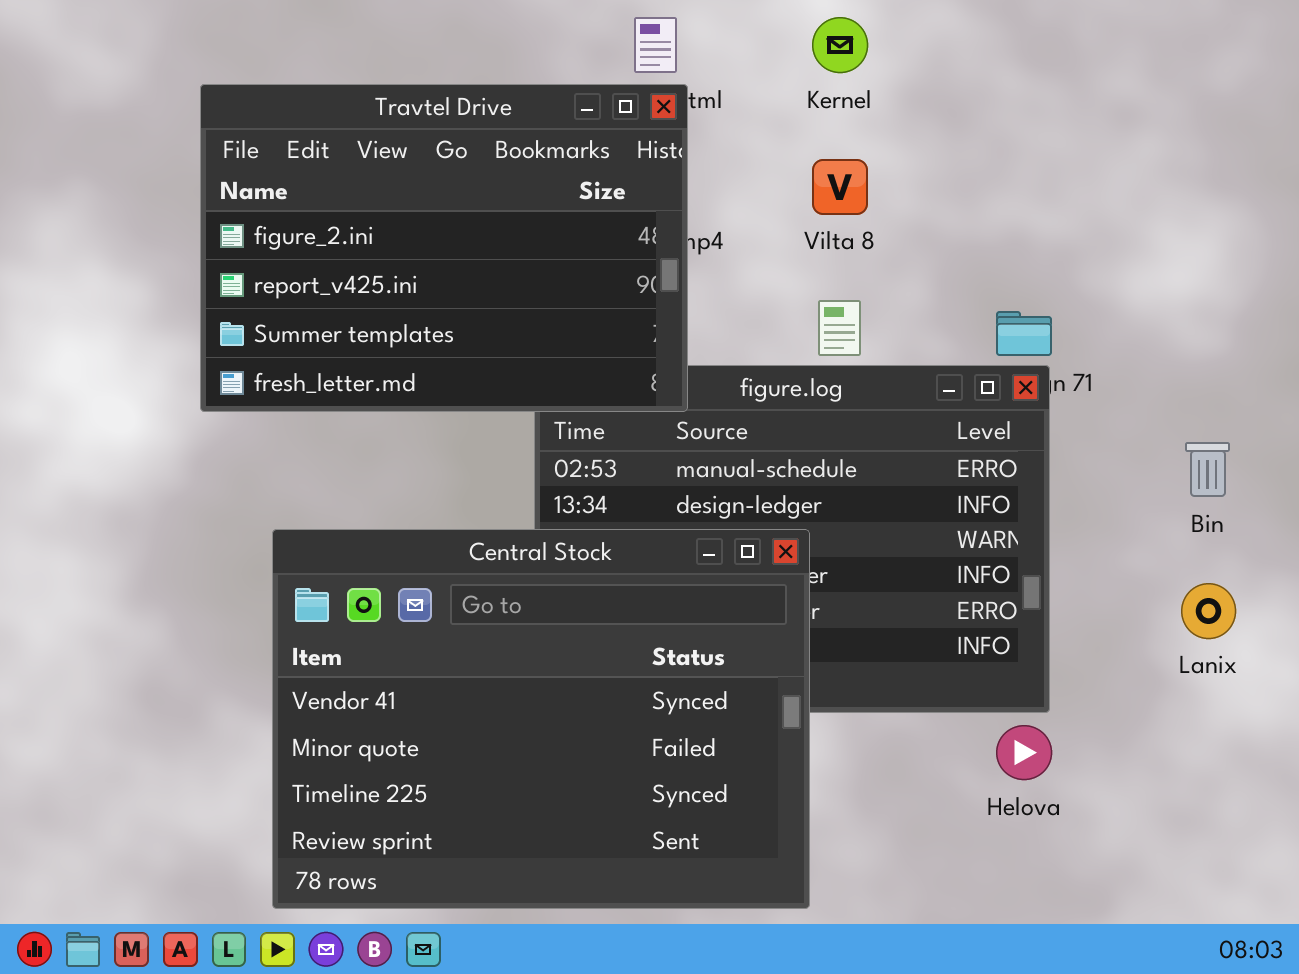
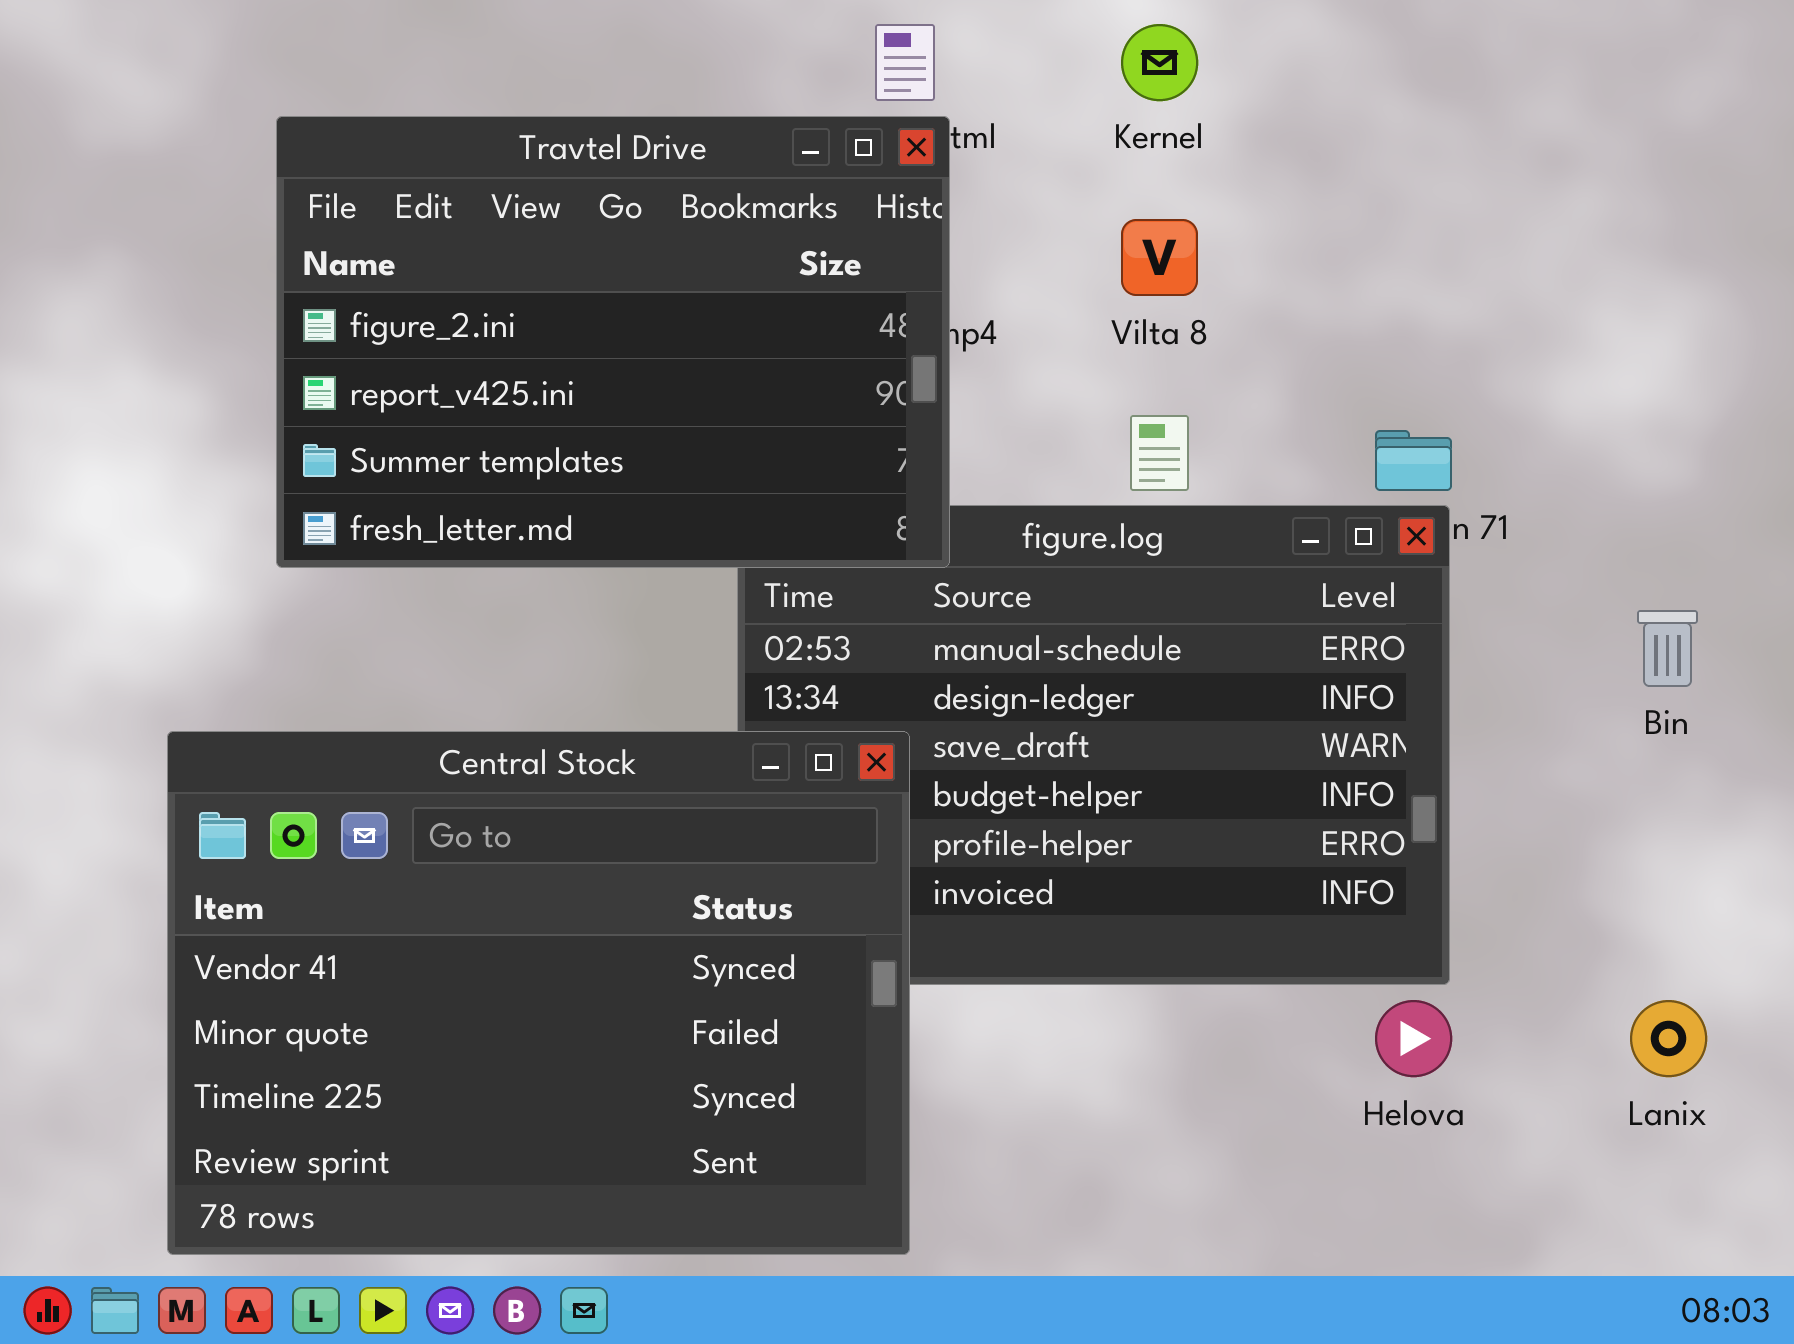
Central Stock: [272,529,810,909] -> [167,731,910,1255], moved
Lanix: [1181,583,1236,639] -> [1630,1000,1707,1077], moved

